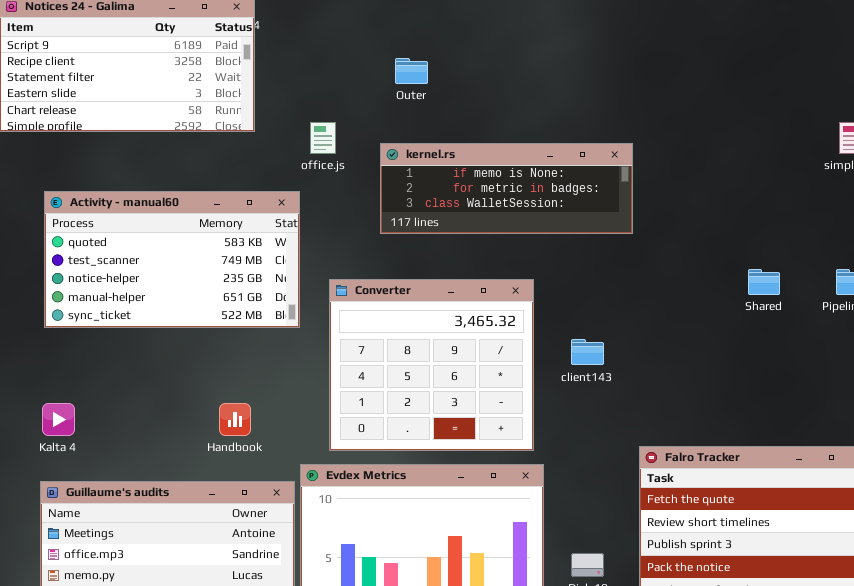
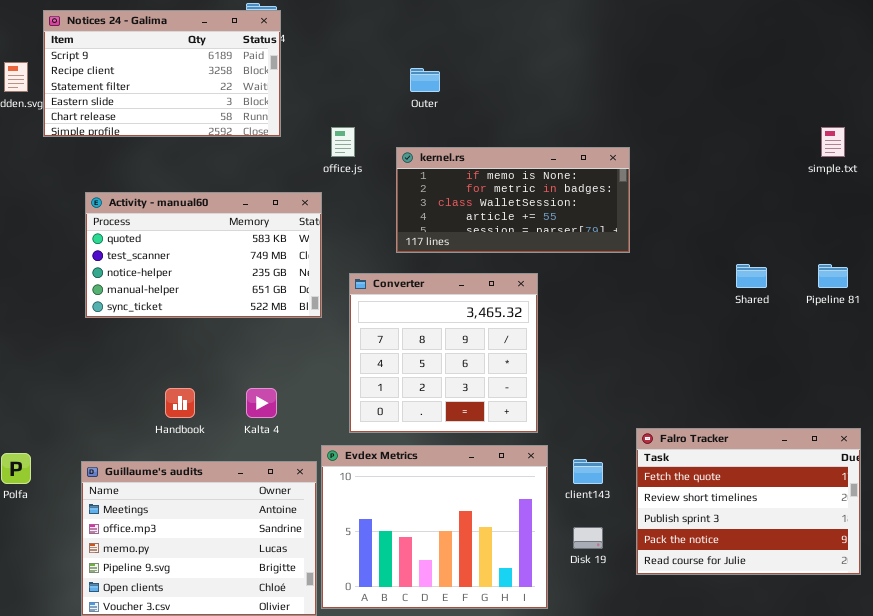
kernel.rs: [380,143,633,234] -> [396,147,630,253], resized
client143: [571,339,604,365] -> [573,459,603,484], moved
Kalta 4: [42,403,75,436] -> [246,388,277,418], moved
Handbook: [219,403,251,436] -> [165,388,195,418], moved

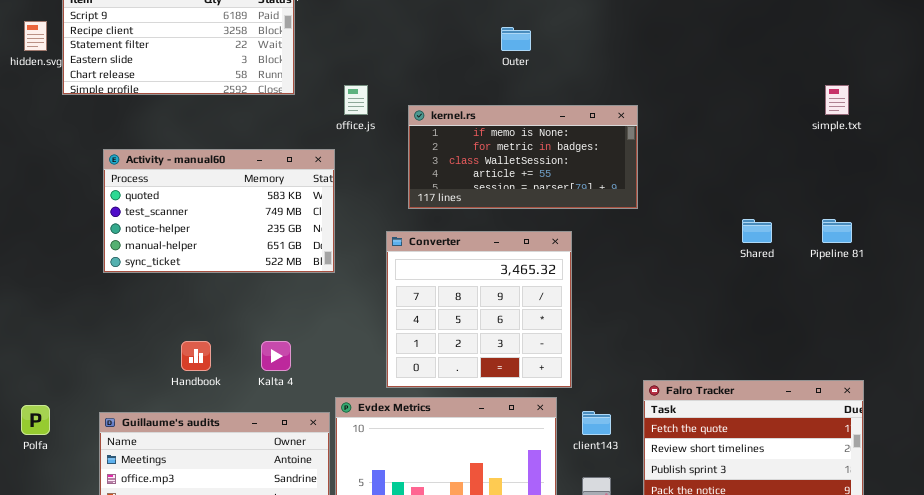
Outer: [410,68,440,92] -> [501,27,531,51], moved
Converter: [349,273,538,433] -> [386,231,572,388], moved

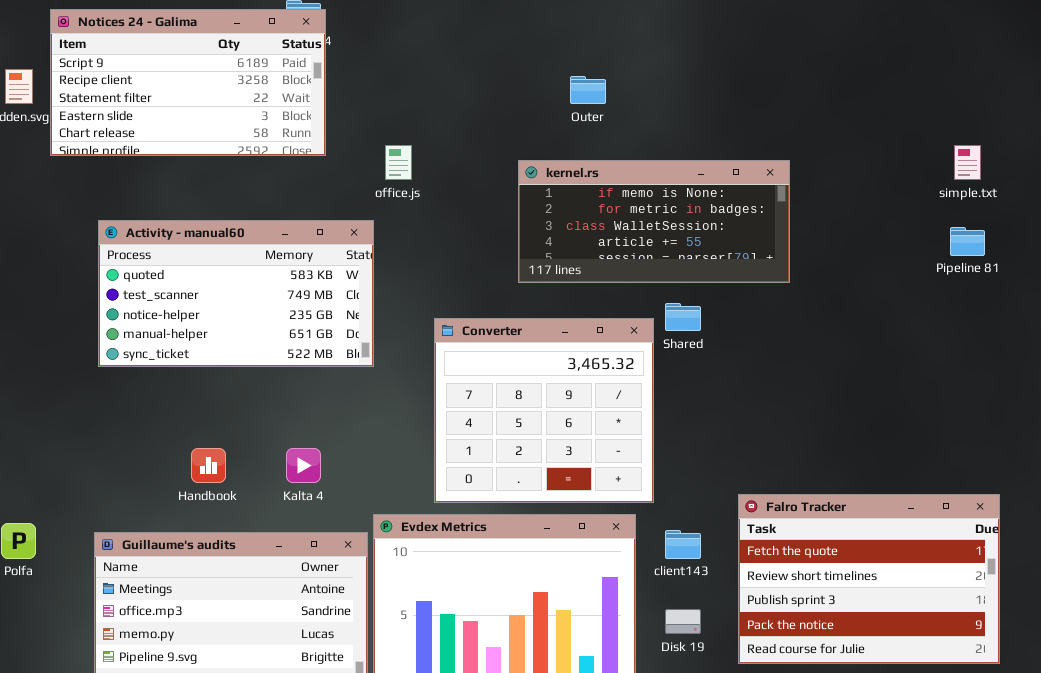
kernel.rs: [408,105,638,209] -> [518,160,790,283], moved
Shared: [742,219,772,243] -> [665,303,701,331], moved
Pipeline 81: [822,219,852,243] -> [950,227,985,256], moved

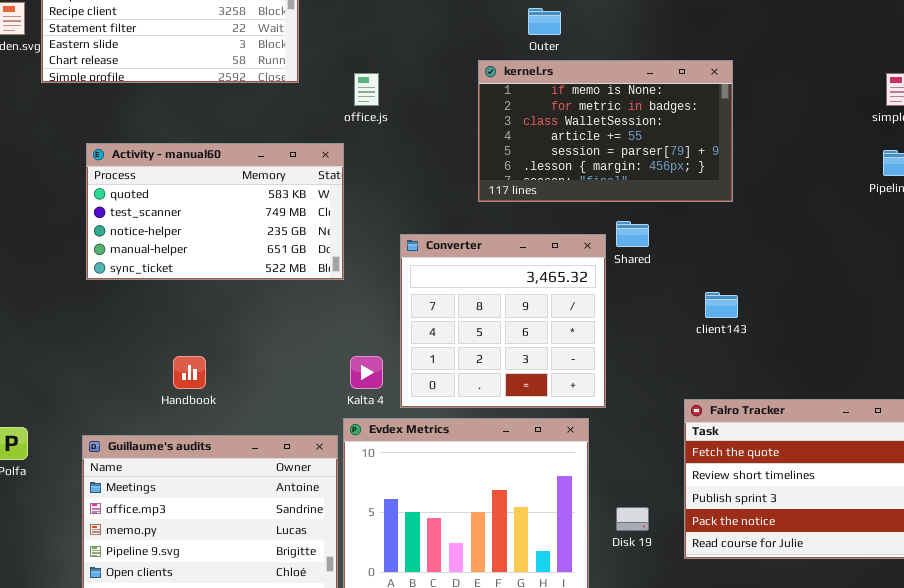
kernel.rs: [518,160,790,283] -> [478,60,733,202], resized
Kalta 4: [286,448,321,483] -> [350,356,383,389], moved
client143: [665,530,701,559] -> [705,292,738,318], moved

